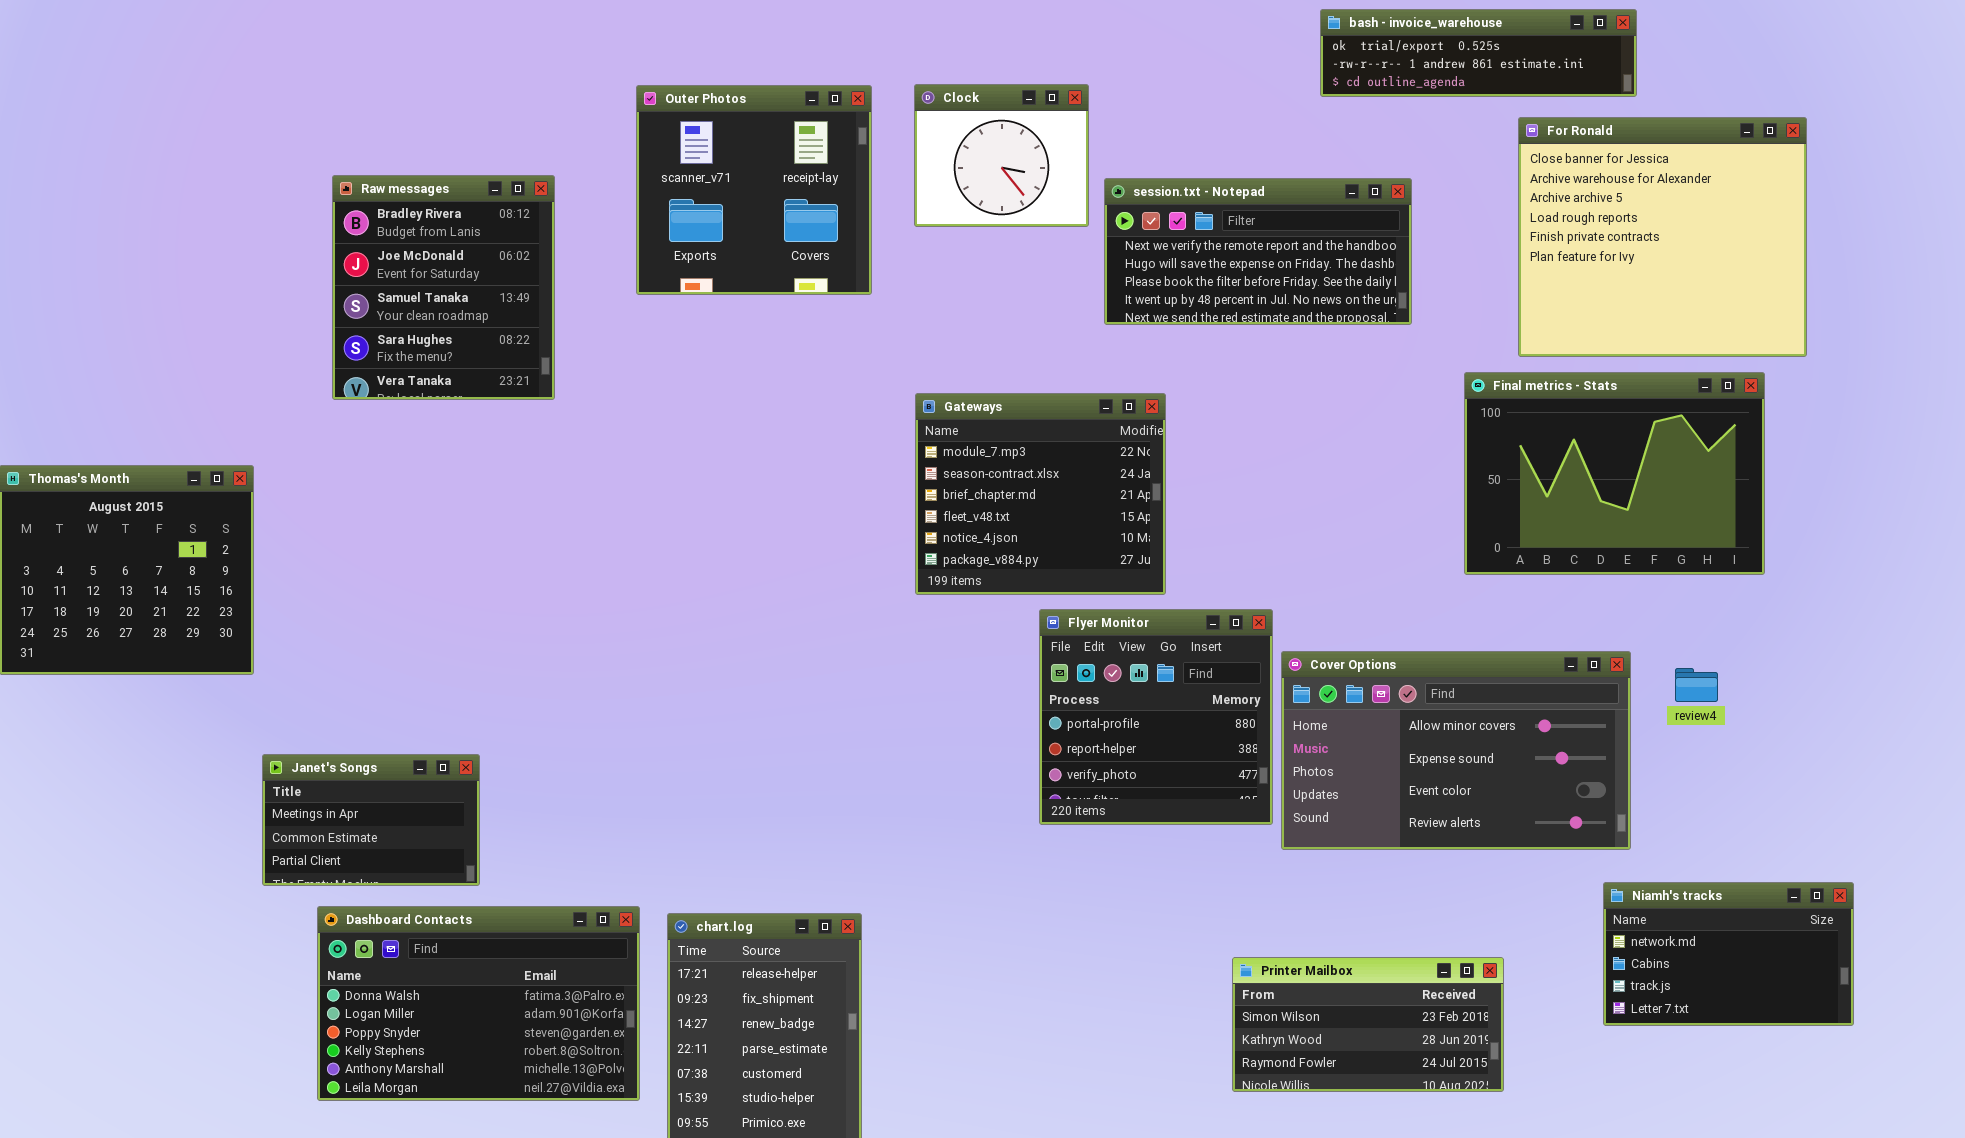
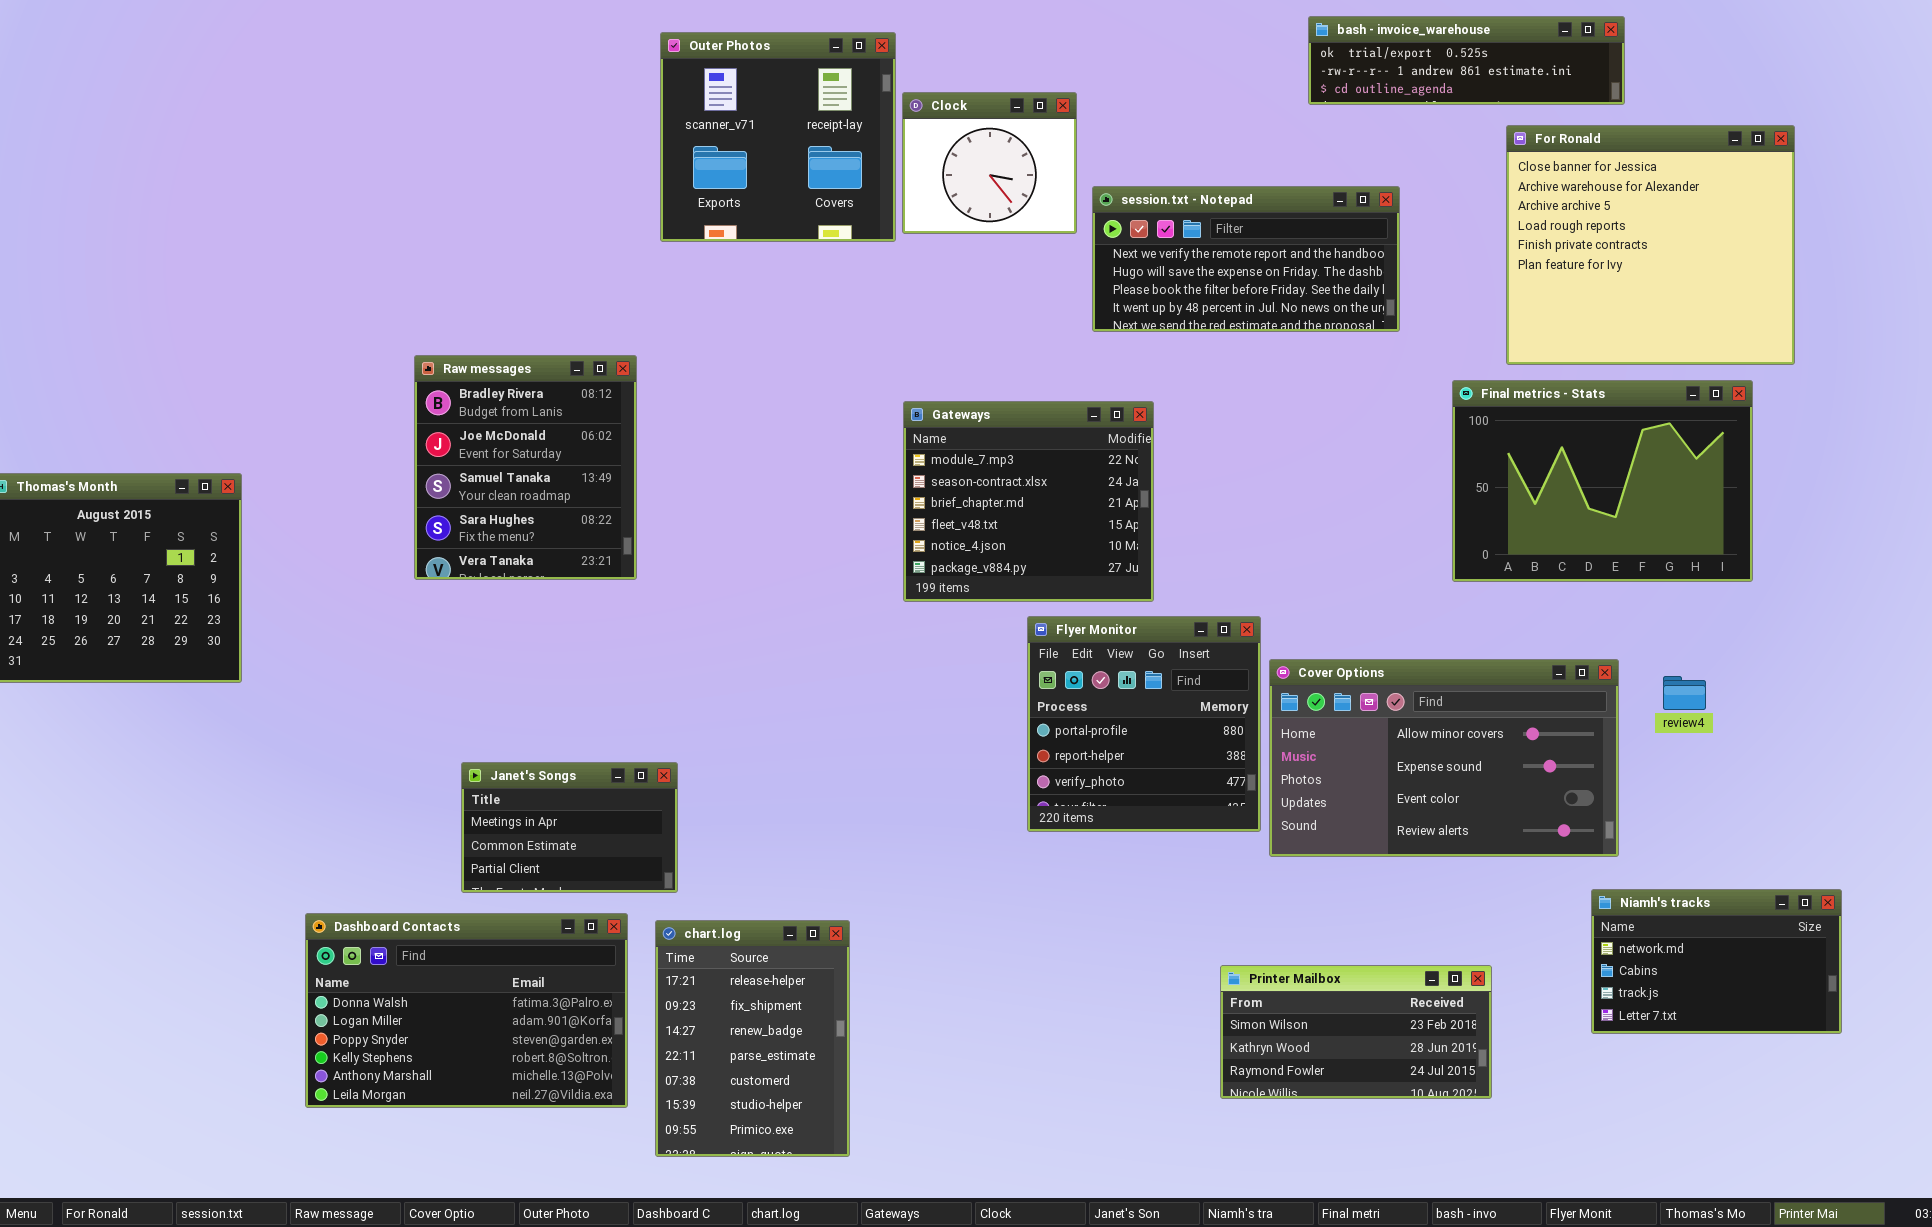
Outer Photos: [636,85,872,295] -> [660,32,896,242], moved
Raw messages: [332,175,555,400] -> [414,355,637,580], moved
Janet's Songs: [262,754,480,886] -> [461,762,678,893], moved

